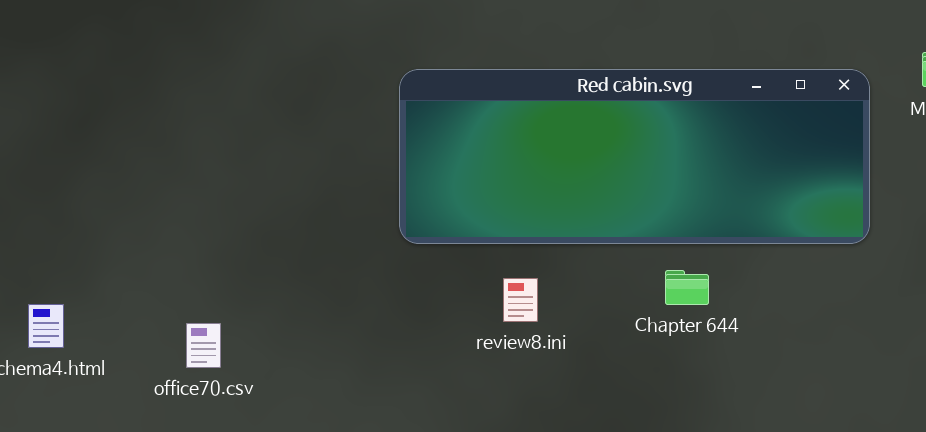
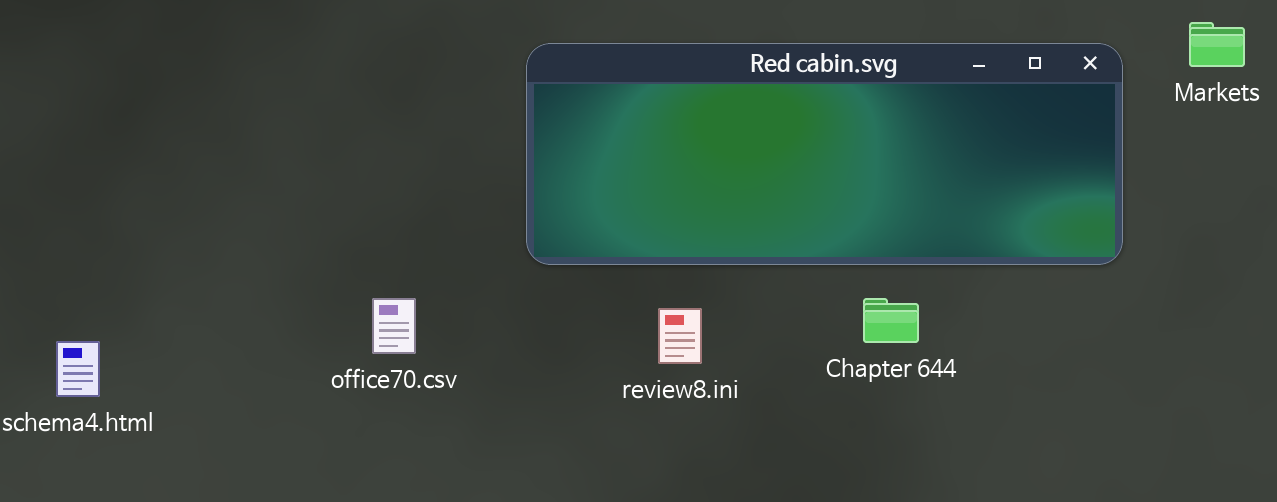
office70.csv: [186,323,221,368] -> [372,298,416,354], moved

